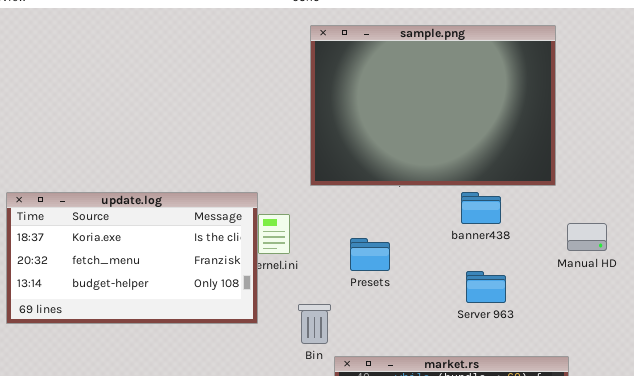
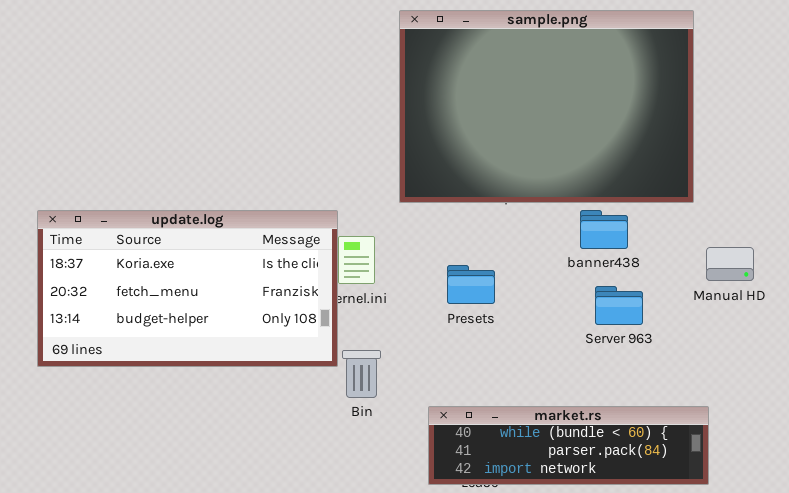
Server 963: [466,271,506,303] -> [595,286,643,325], moved
Bin: [298,304,331,344] -> [342,350,381,398], moved

